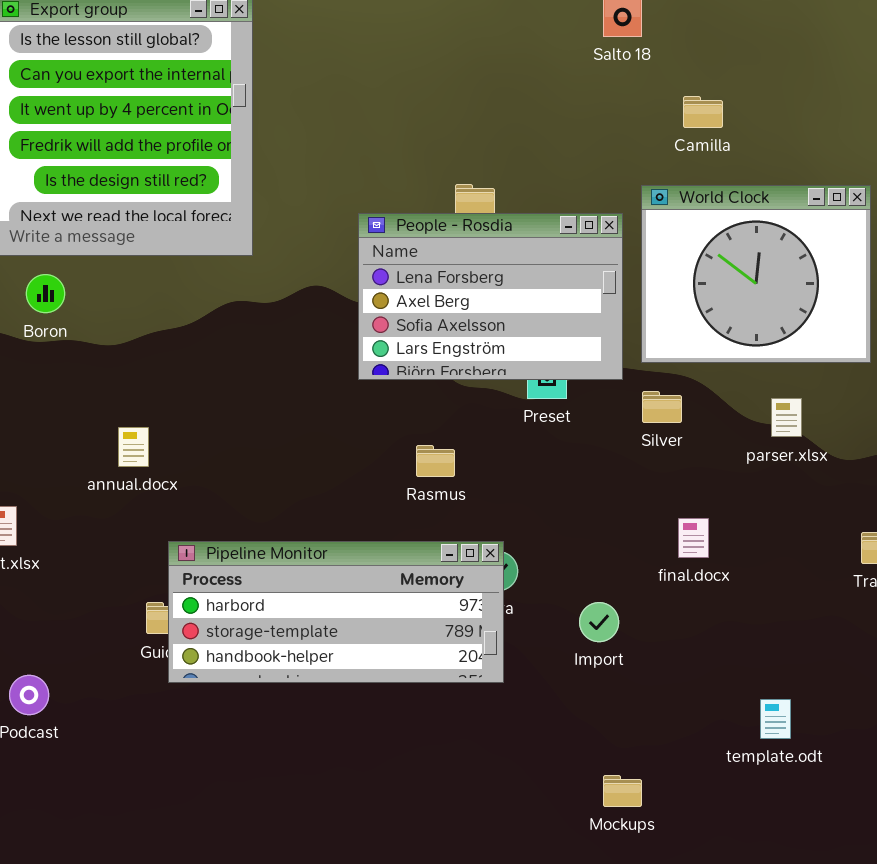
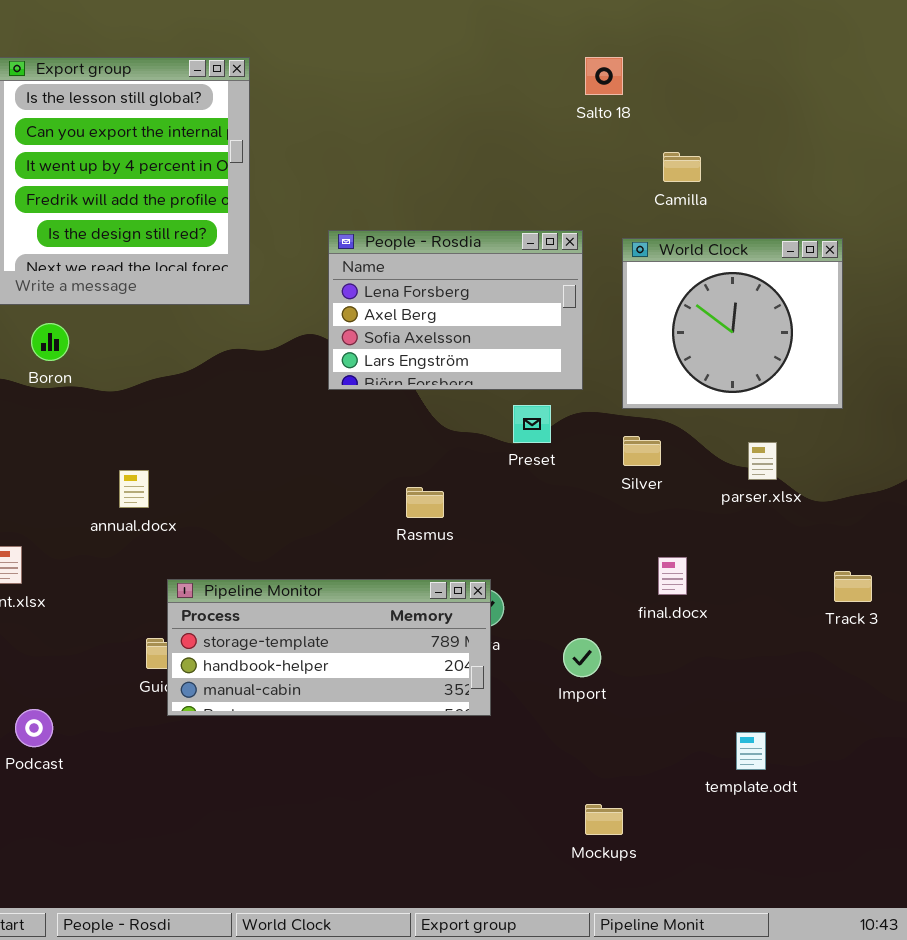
People - Rosdia: [358,213,623,380] -> [328,230,583,390], moved
Pipeline Monitor: [168,541,504,683] -> [167,579,491,716], scrolled down 1 row

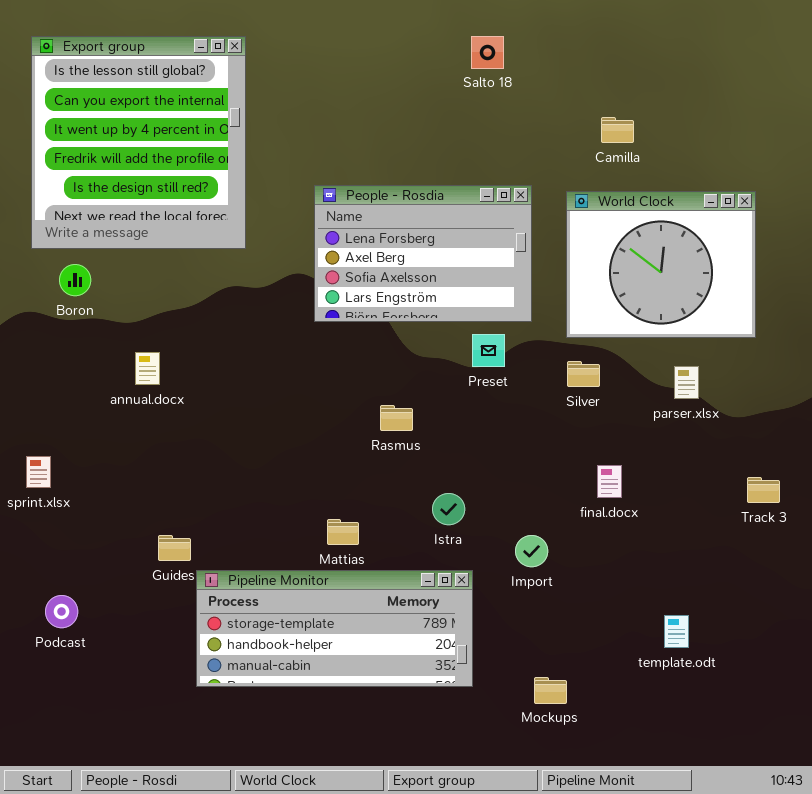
Salto 18: [585,57,623,95] -> [471,36,504,69], moved
annual.docx: [119,470,149,508] -> [135,352,160,385], moved
Pipeline Monitor: [167,579,491,716] -> [196,570,473,687], moved

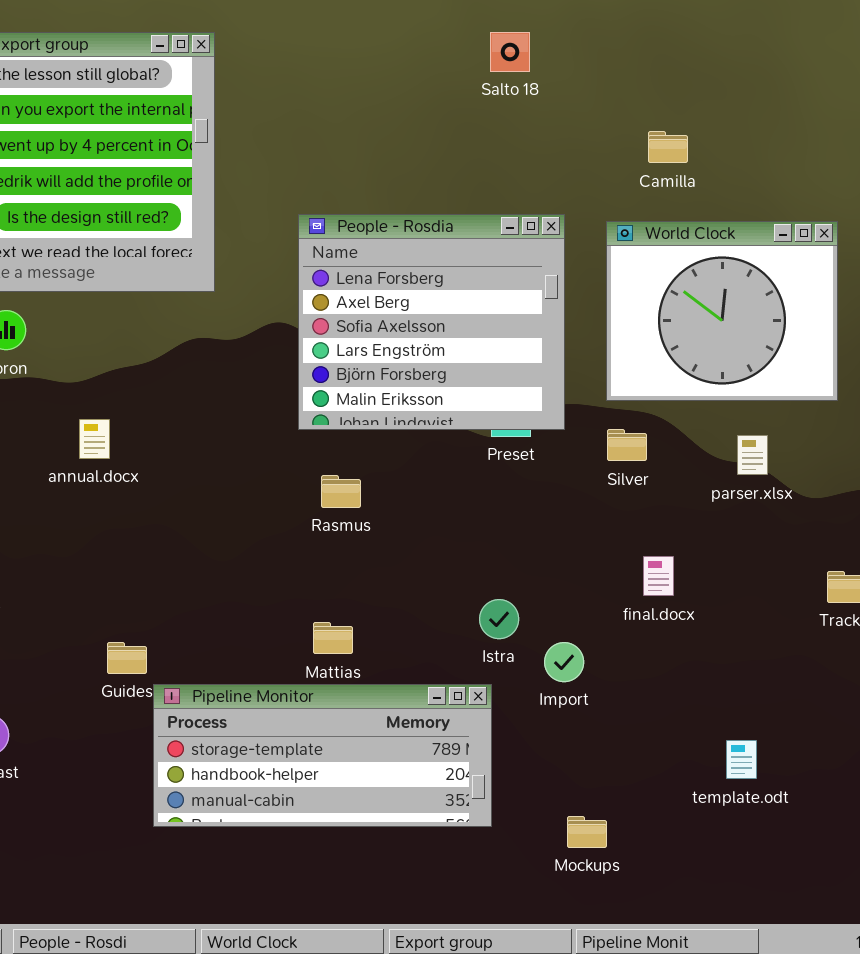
People - Rosdia: [314,185,532,322] -> [298,214,565,430], resized
Rasmus: [380,405,413,431] -> [321,475,361,508], moved
Istra: [432,493,465,525] -> [479,599,519,639], moved

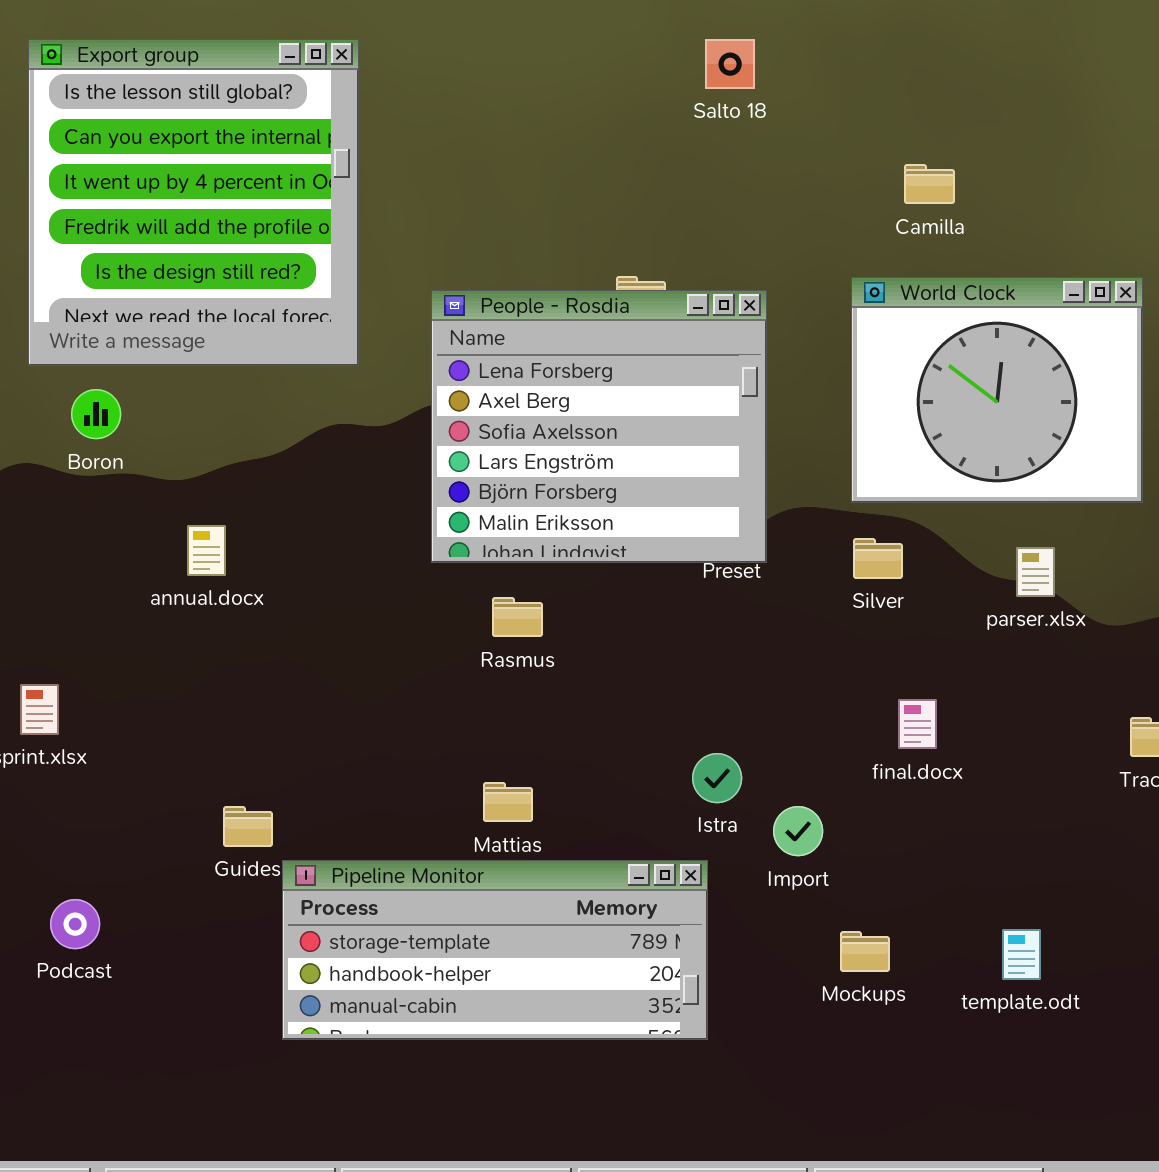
People - Rosdia: [298,214,565,430] -> [431,290,767,563], moved
Mockups: [567,816,607,848] -> [840,931,890,972], moved

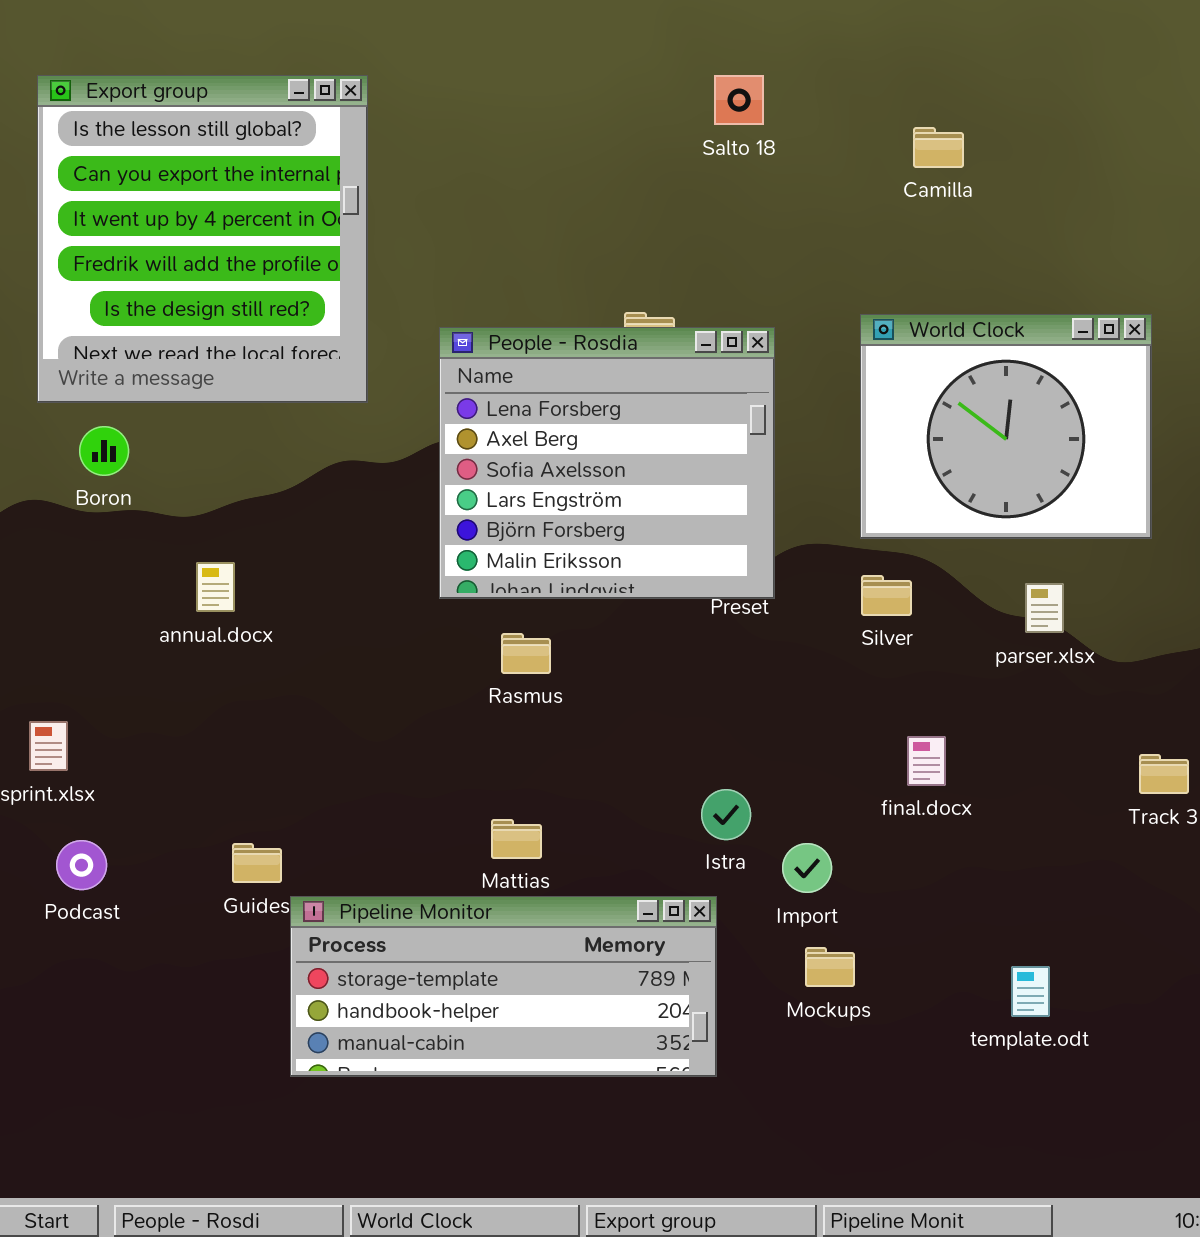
Camilla: [904,164,955,204] -> [913,127,964,168], moved
Podcast: [50,899,100,949] -> [56,840,107,890], moved
Mockups: [840,931,890,972] -> [805,947,855,987], moved

